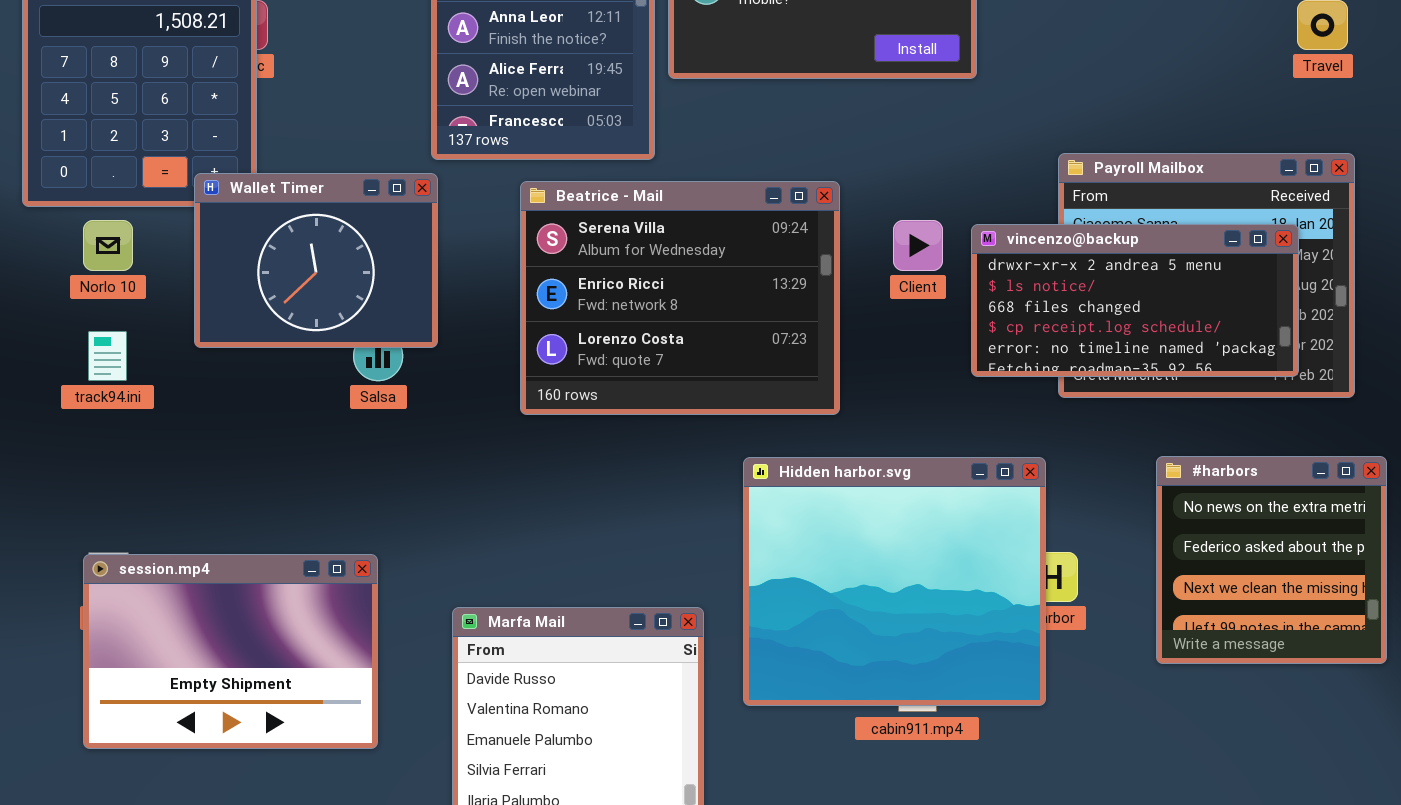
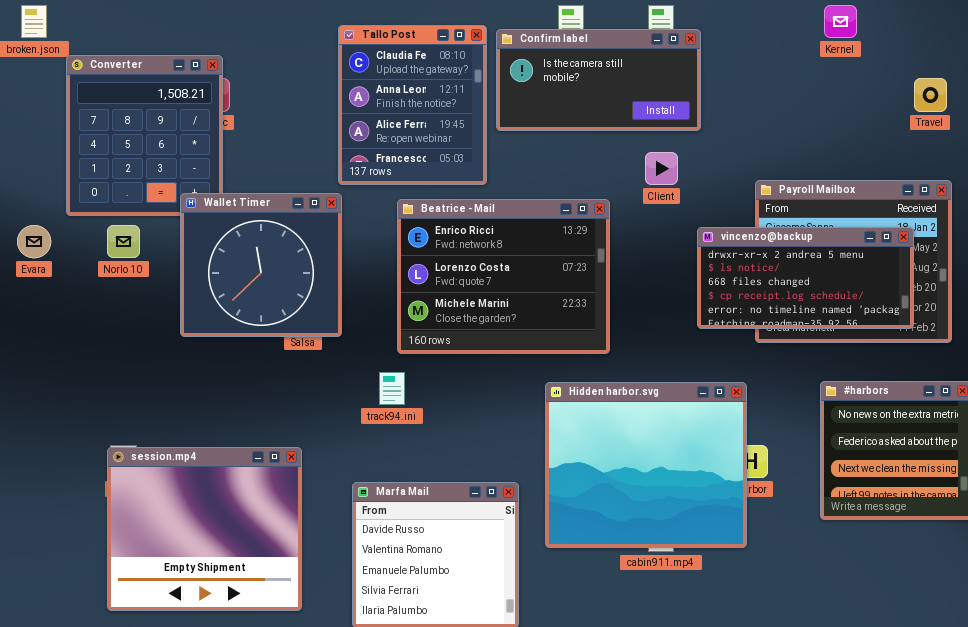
Wallet Timer: [194,173,438,348] -> [180,193,342,337], resized
Beatrice - Mail: [520,181,840,415] -> [397,199,610,354], scrolled down 1 row
Client: [893,220,943,271] -> [645,152,678,185], moved
track94.ini: [88,331,127,381] -> [379,372,405,405], moved
session.mp4: [83,554,378,749] -> [107,447,302,611], resized

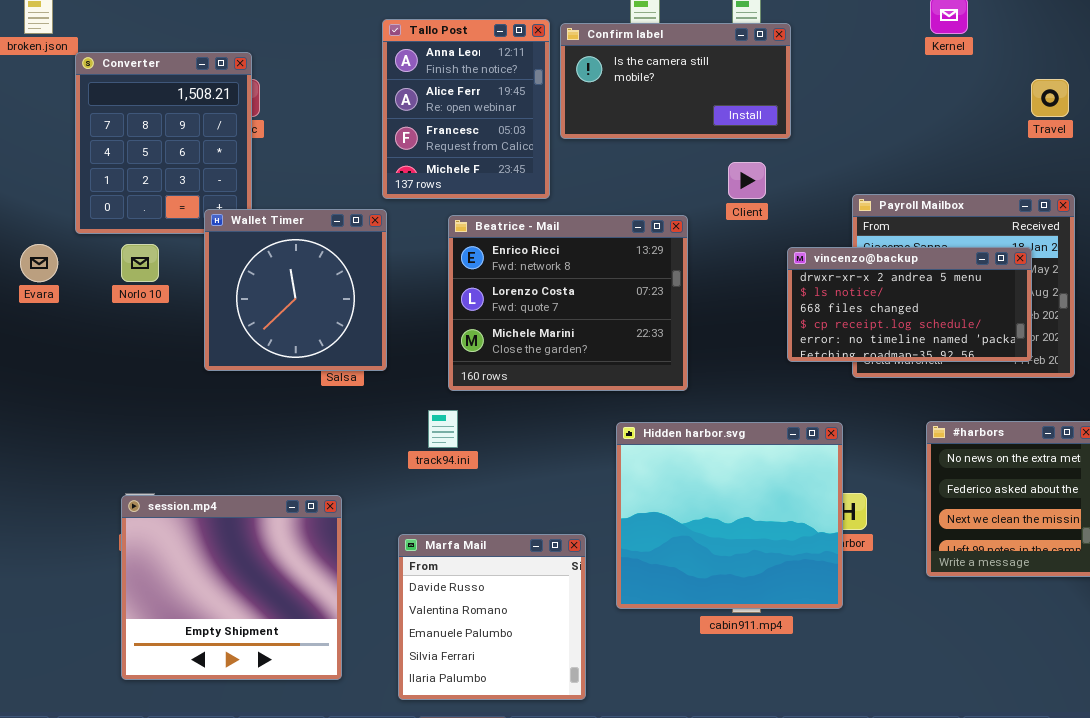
Tallo Post: [338,25,487,185] -> [382,19,550,199], scrolled down 1 row

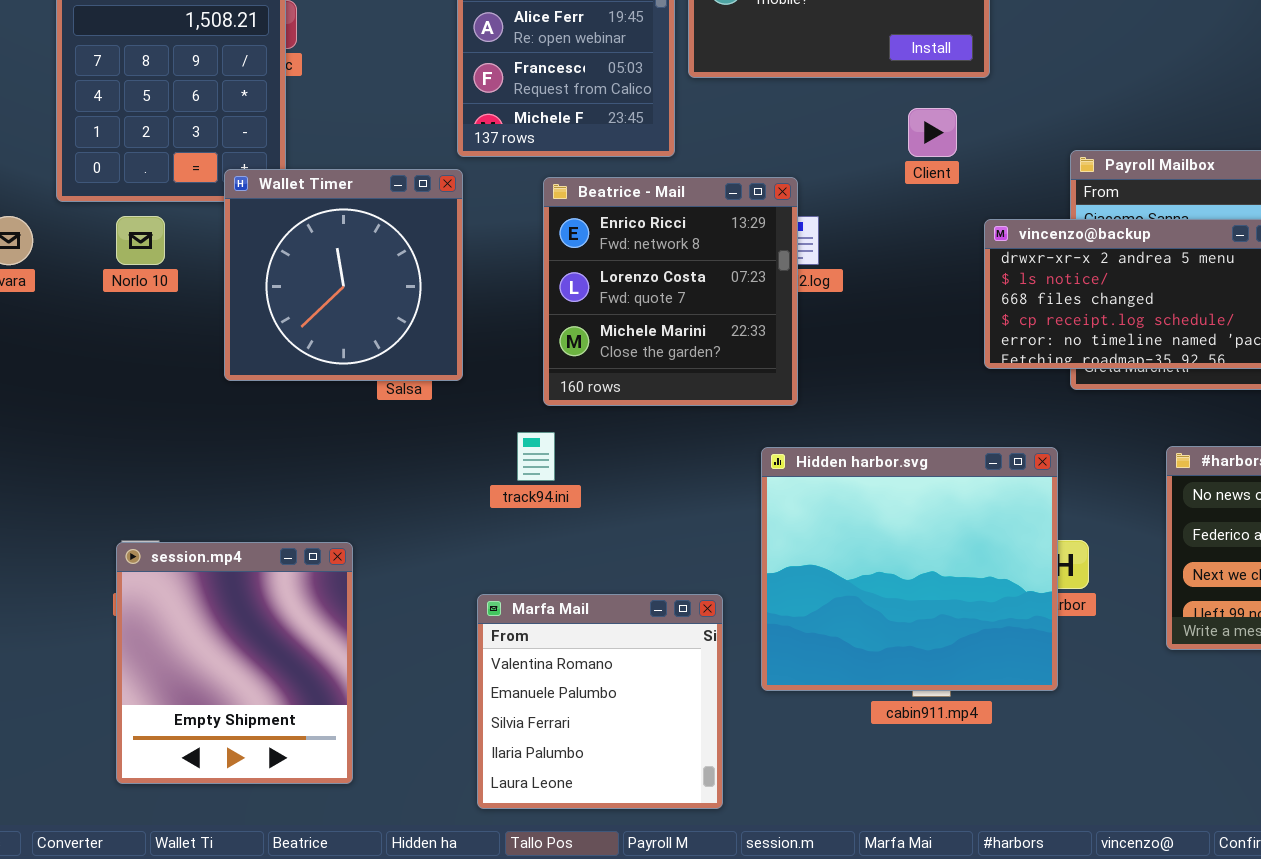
Beatrice - Mail: [448,215,688,391] -> [543,177,798,406], resized
session.mp4: [121,495,342,680] -> [116,542,353,784], resized
Marfa Mail: [398,534,586,700] -> [477,594,723,809], scrolled down 1 row

